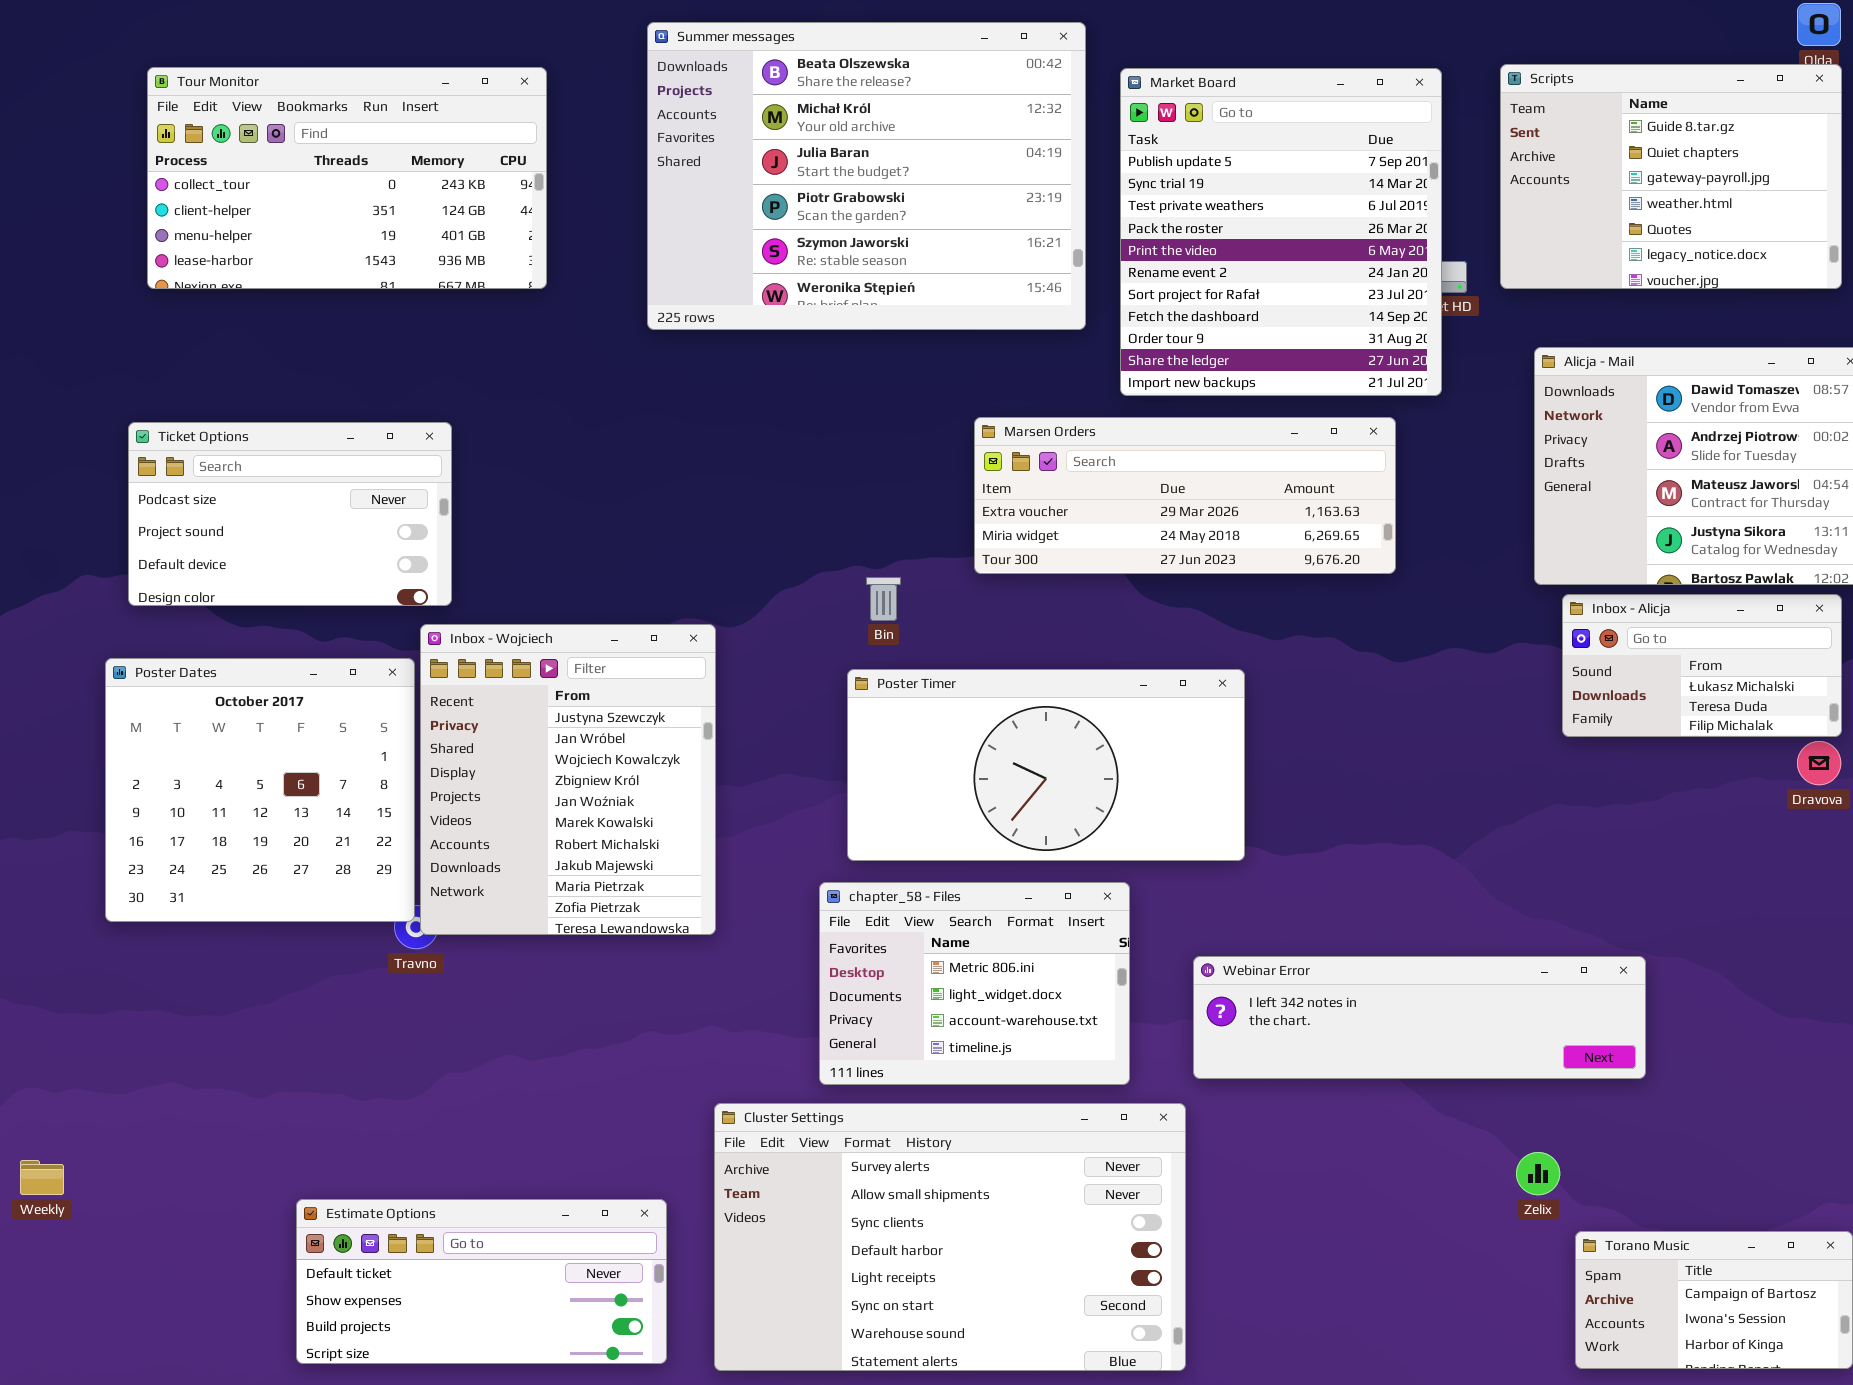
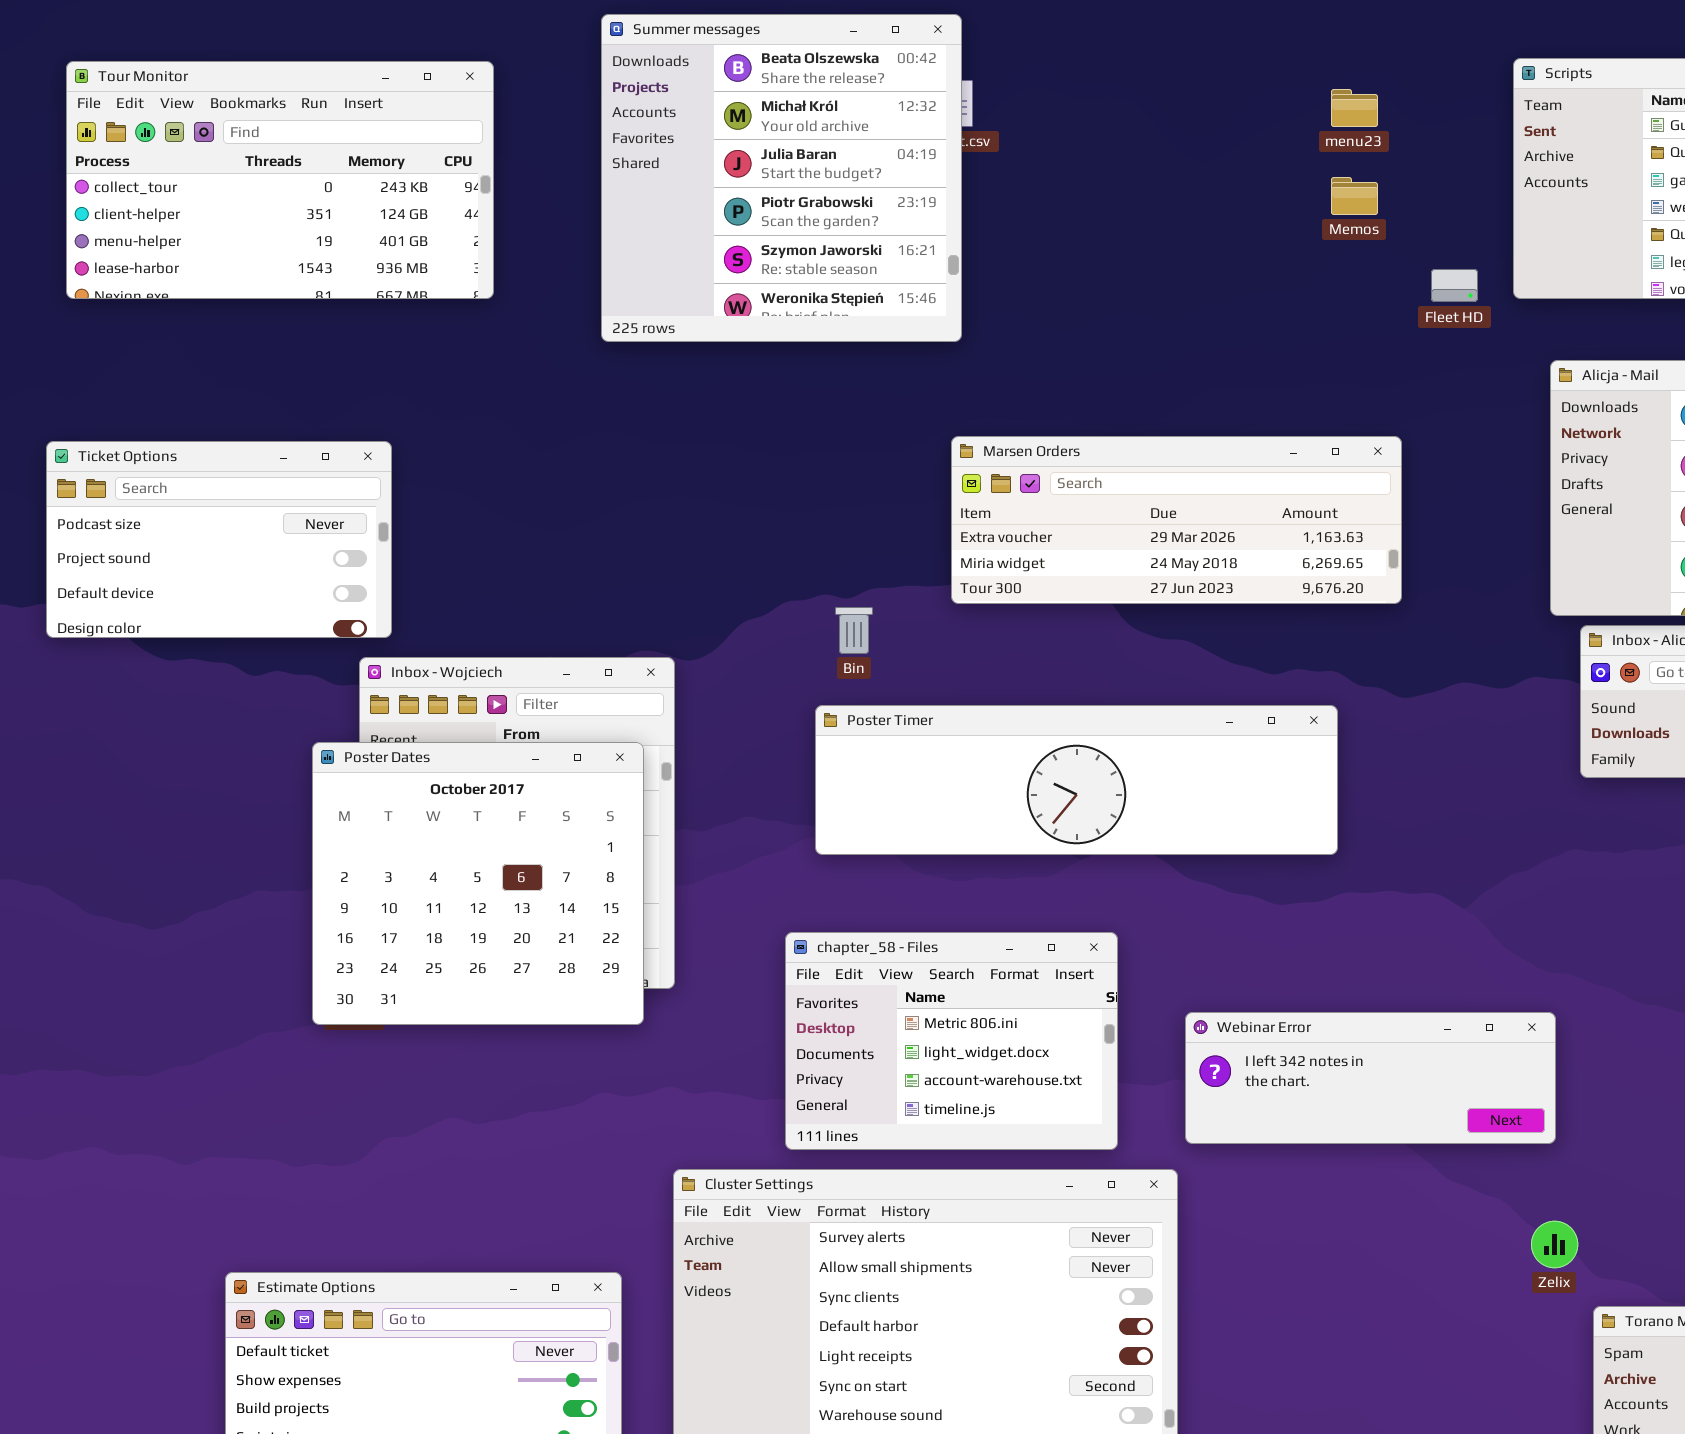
Summer messages: [647,22,1086,330] -> [601,14,962,342], resized
Market Board: [1120,68,1442,396] -> none, closed
Poster Dates: [105,658,415,922] -> [312,742,644,1025], moved
Poster Timer: [847,669,1245,861] -> [815,705,1338,855], resized
Webinar Error: [1193,956,1646,1079] -> [1185,1012,1556,1144], resized

